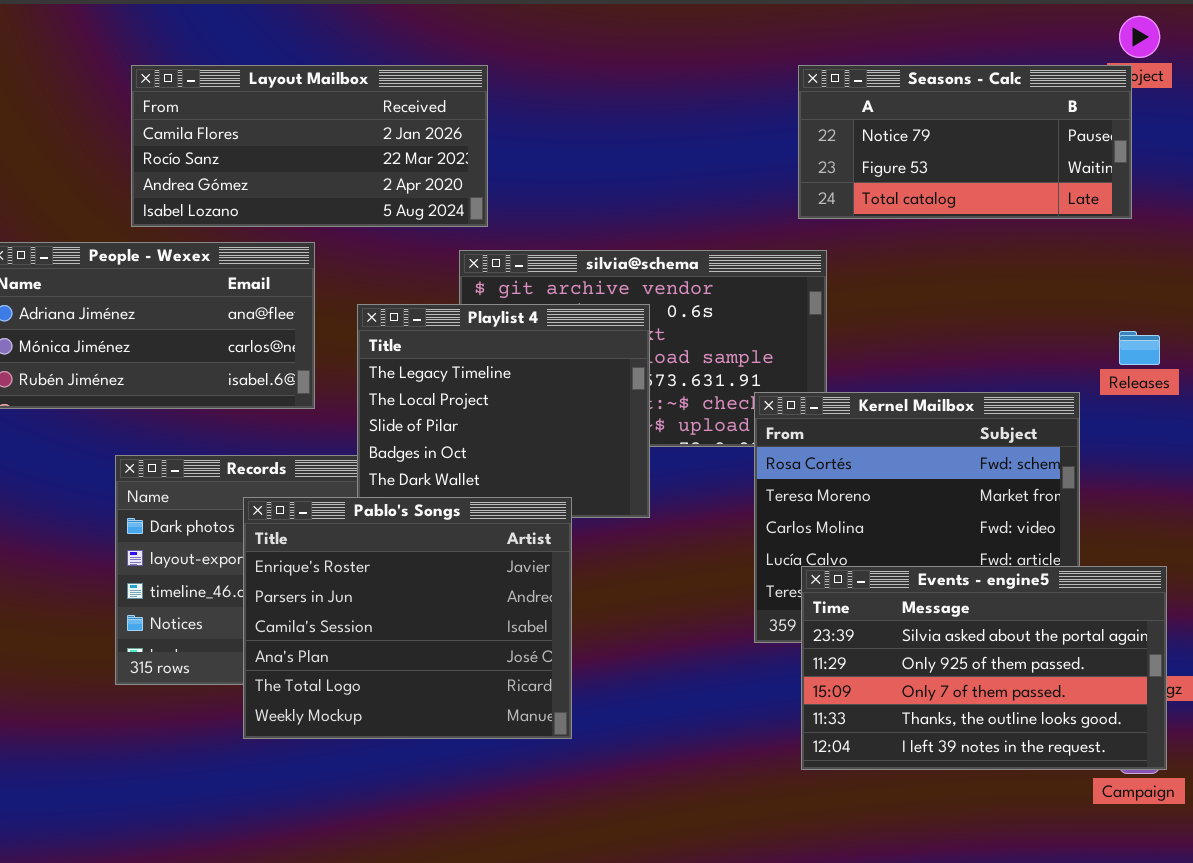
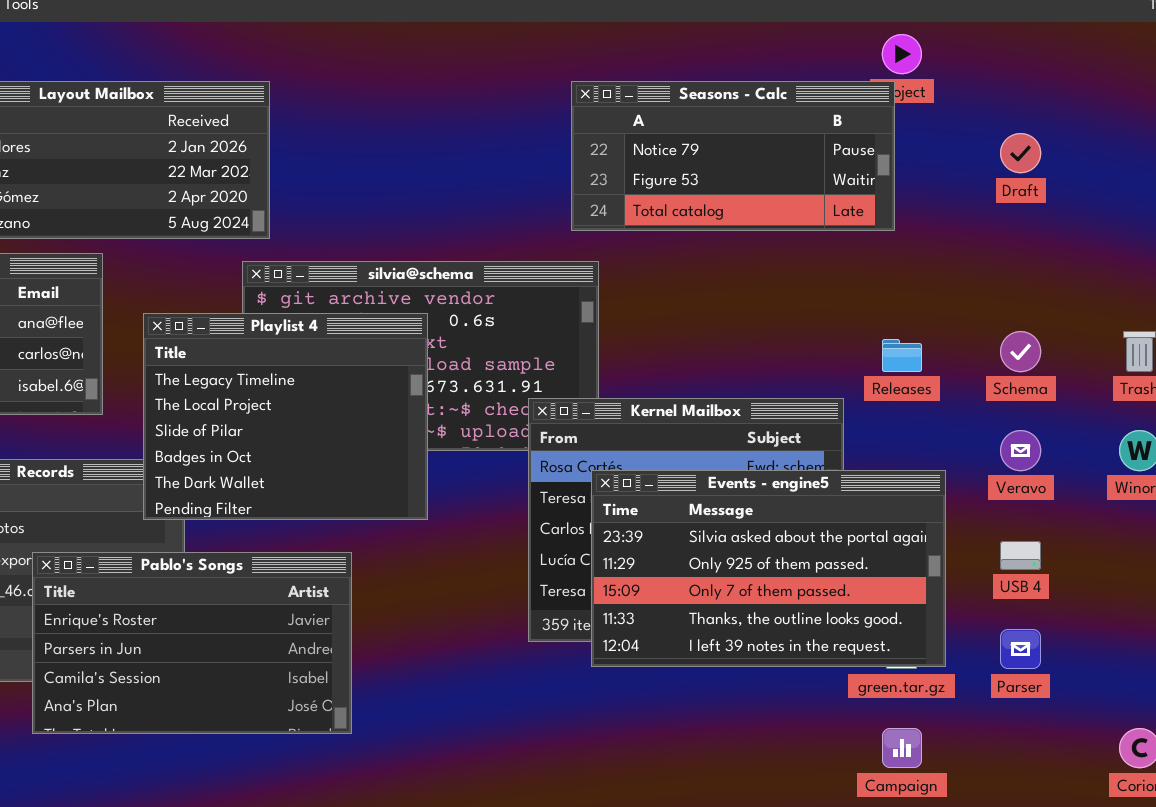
Pablo's Songs: [243,497,572,739] -> [32,552,352,734], resized
Events - engine5: [801,566,1167,770] -> [591,470,946,667], moved

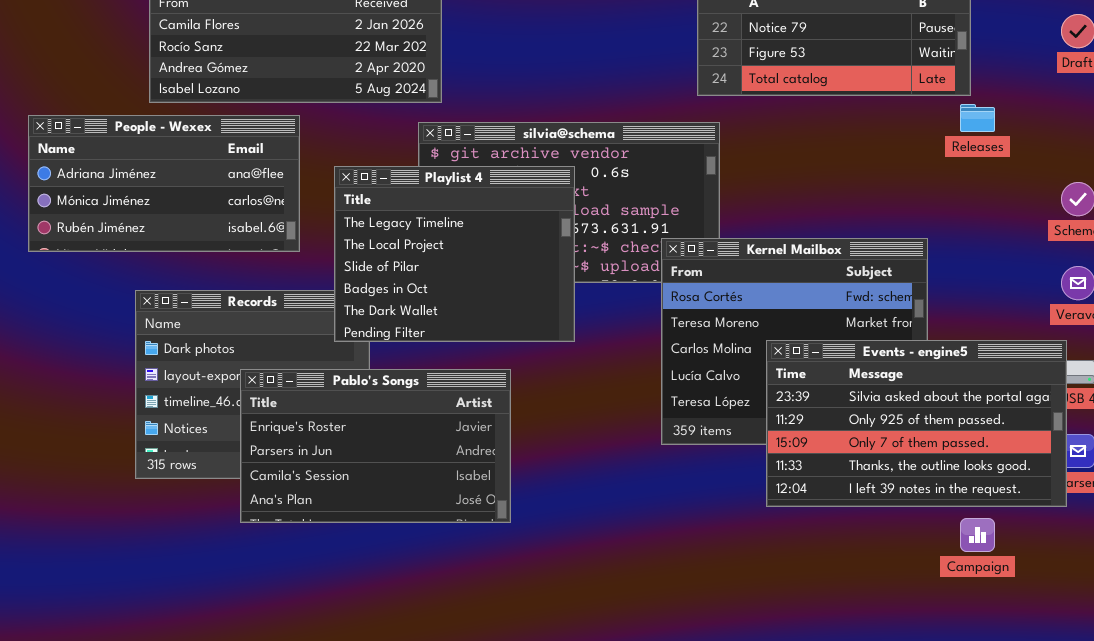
Releases: [882,339,922,372] -> [960,104,995,132], moved
Events - engine5: [591,470,946,667] -> [766,340,1067,507], moved

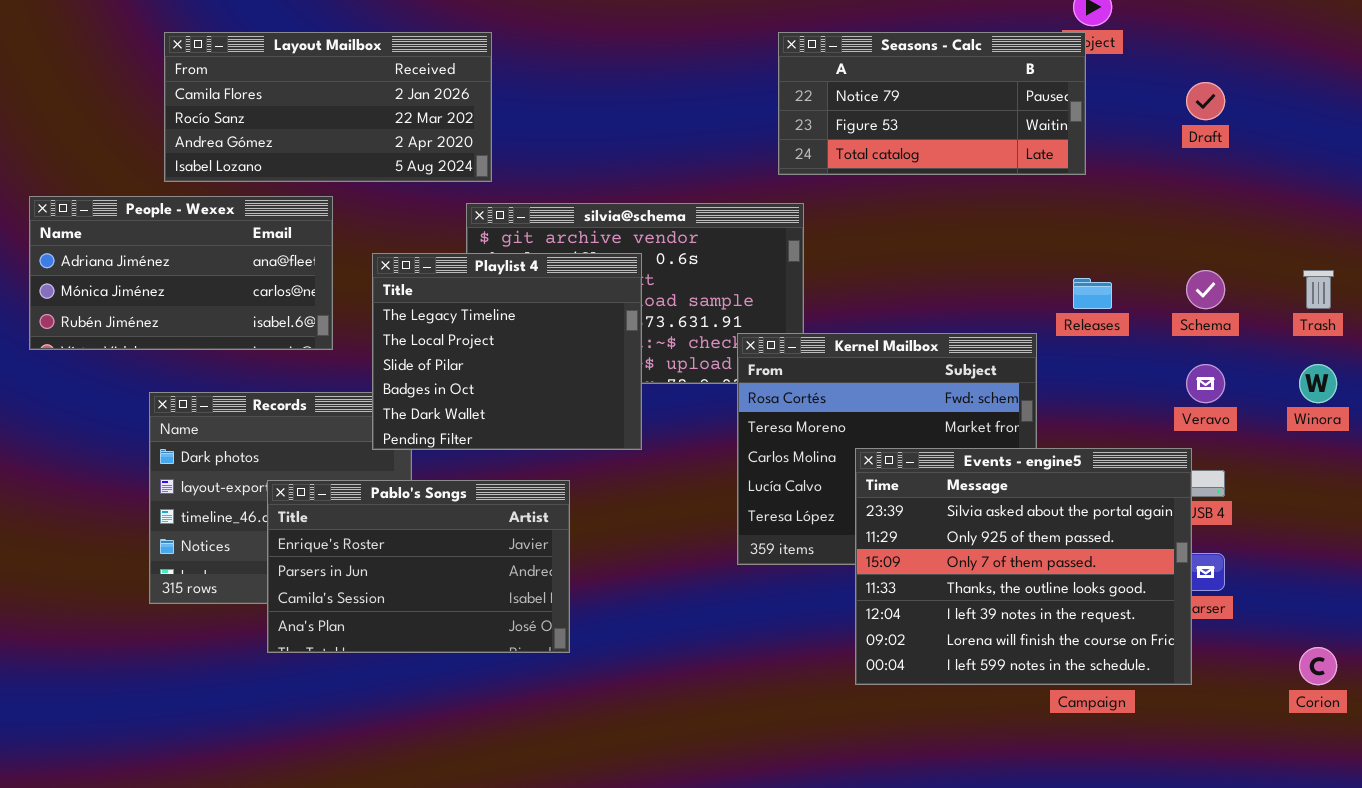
Releases: [960,104,995,132] -> [1073,278,1112,309], moved
Events - engine5: [766,340,1067,507] -> [855,448,1192,685], resized

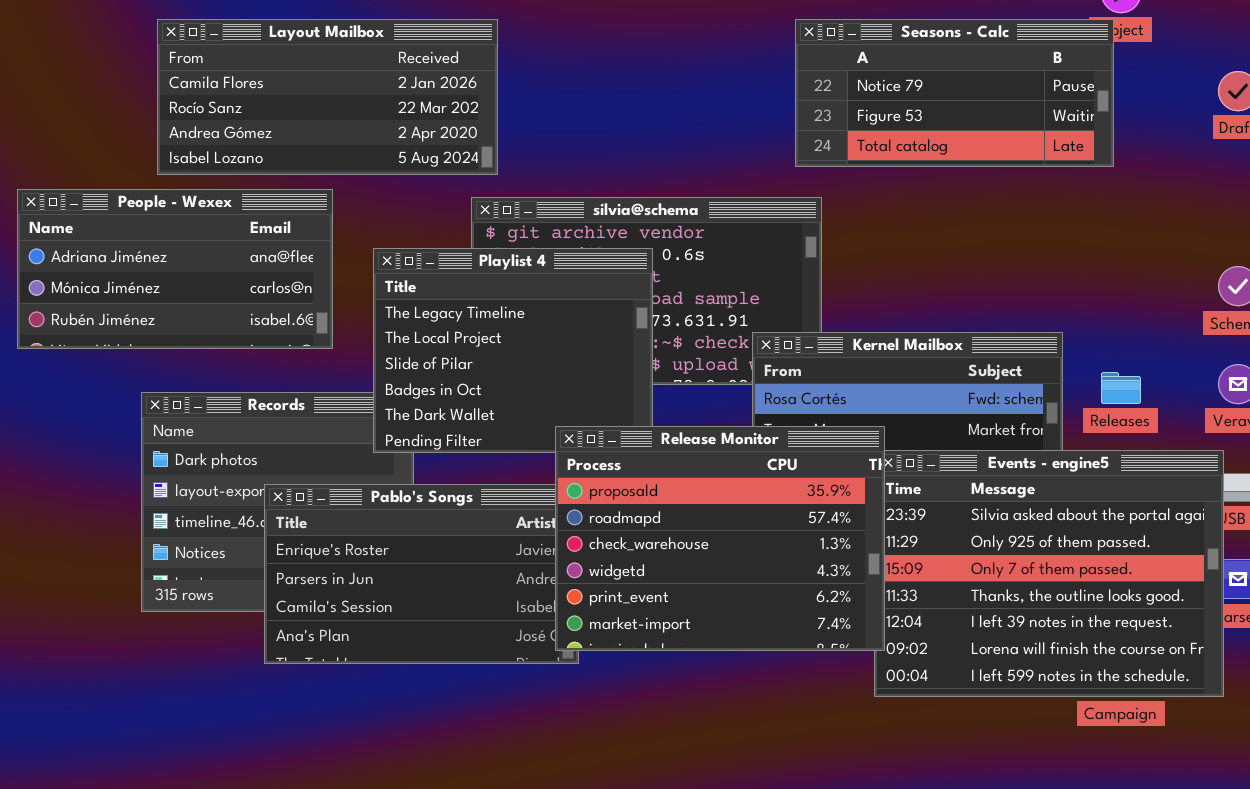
Releases: [1073,278,1112,309] -> [1101,372,1141,404], moved
Release Monitor: none -> [555,426,885,651], opened

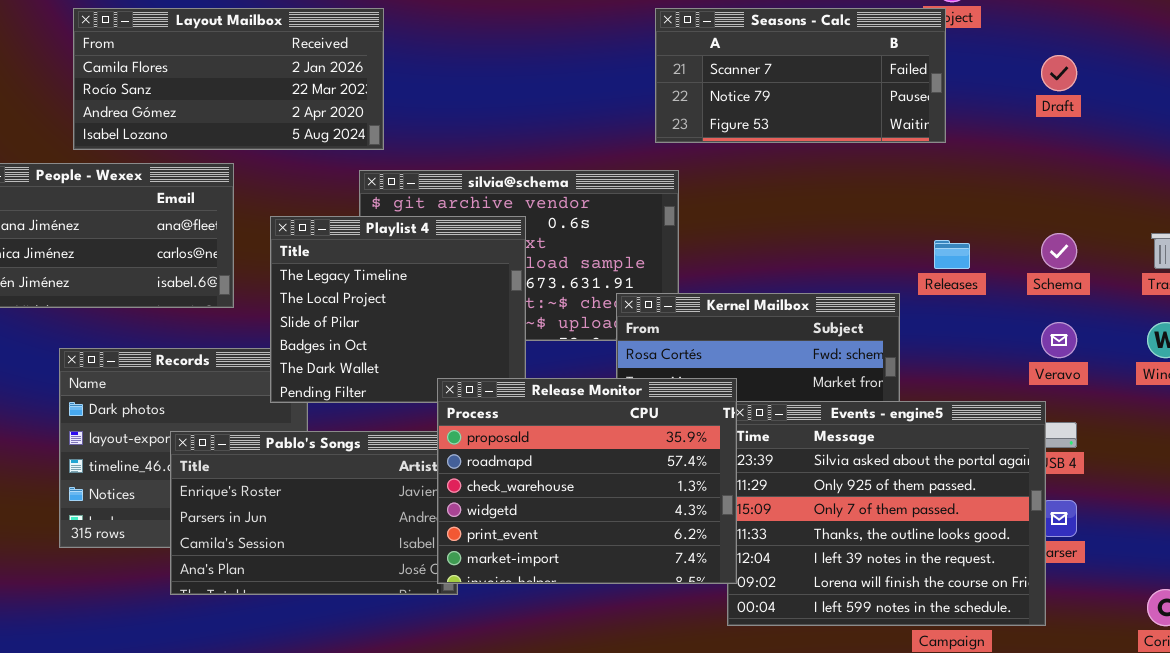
Seasons - Calc: [795,19,1114,167] -> [655,8,946,143], scrolled up 1 row
Releases: [1101,372,1141,404] -> [934,240,970,269], moved

